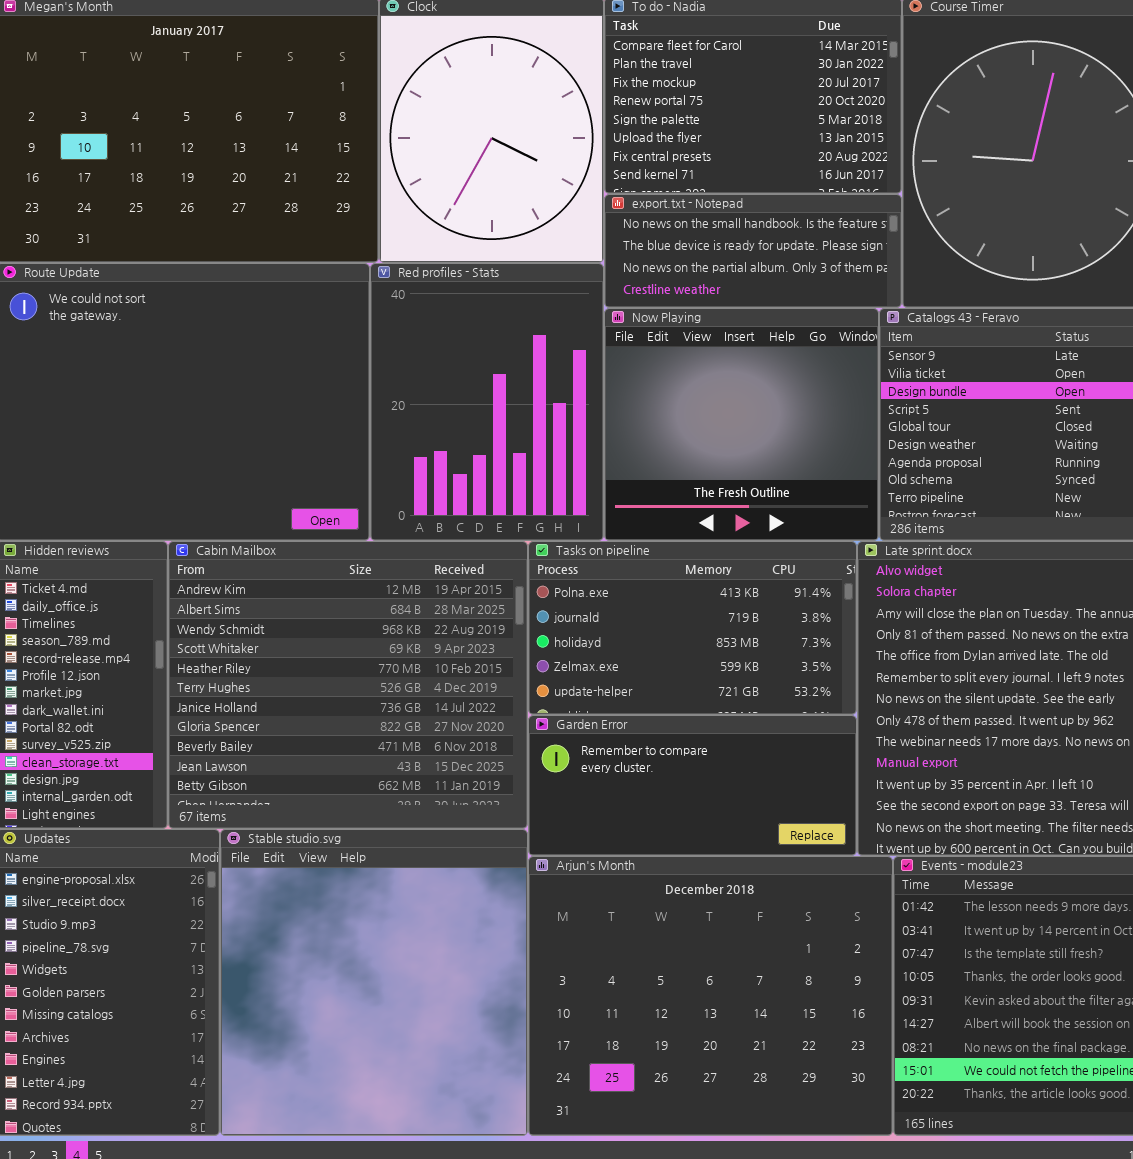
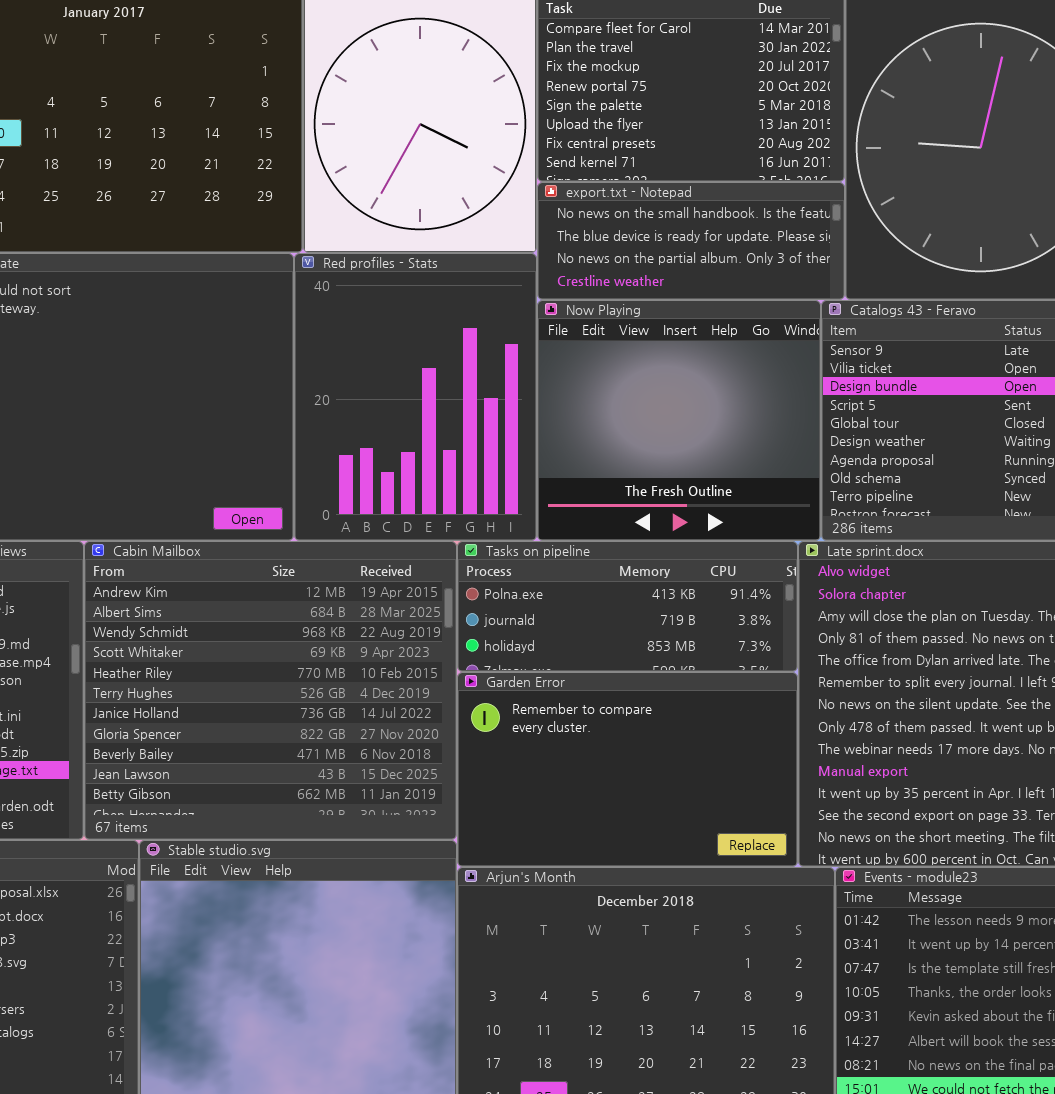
Tasks on pipeline: [528,541,857,715] -> [457,541,798,672], resized
Garden Error: [528,715,857,856] -> [457,672,798,867], resized

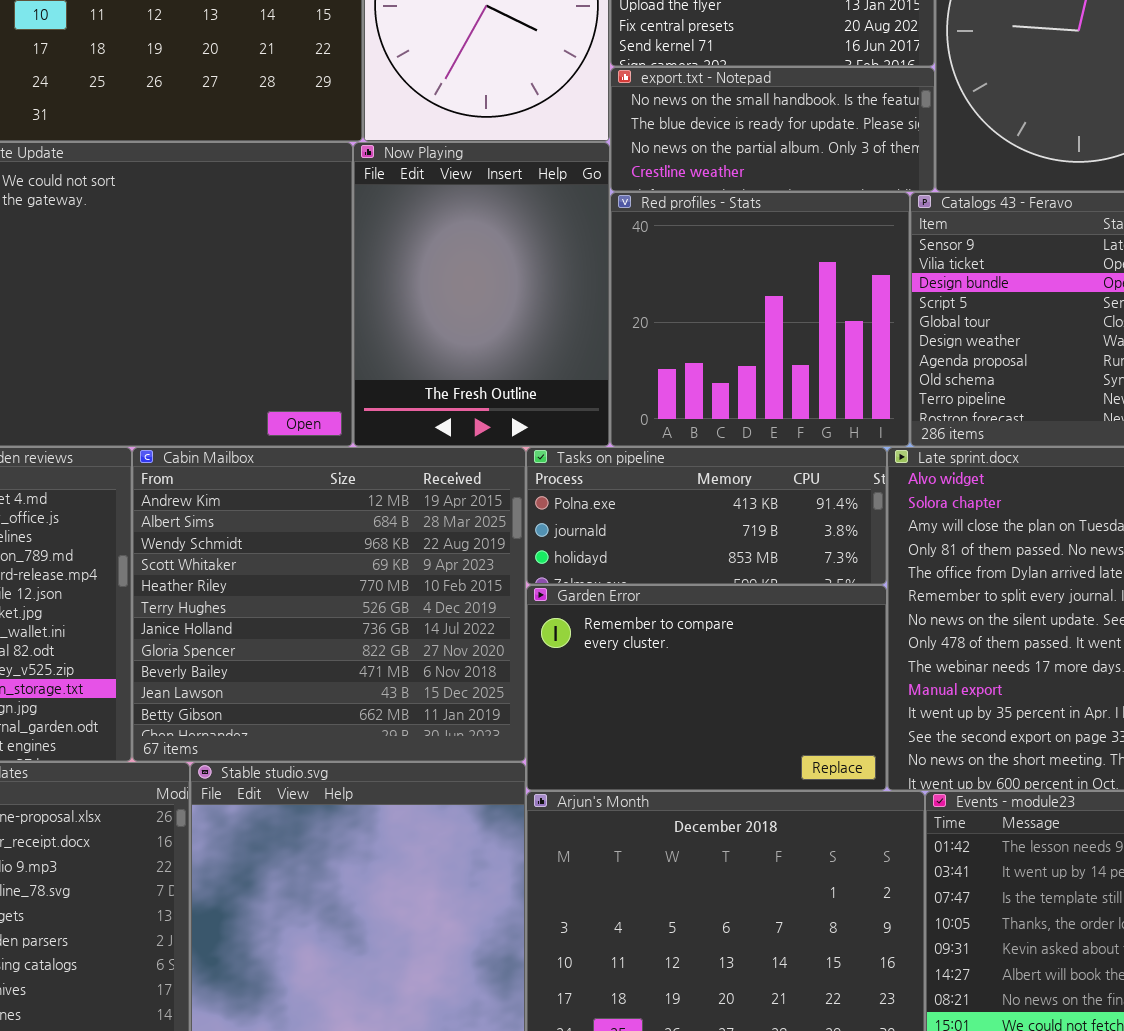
Red profiles - Stats: [294,253,537,541] -> [610,192,910,447], moved, resized
Now Playing: [537,300,821,541] -> [353,142,610,447], moved, resized

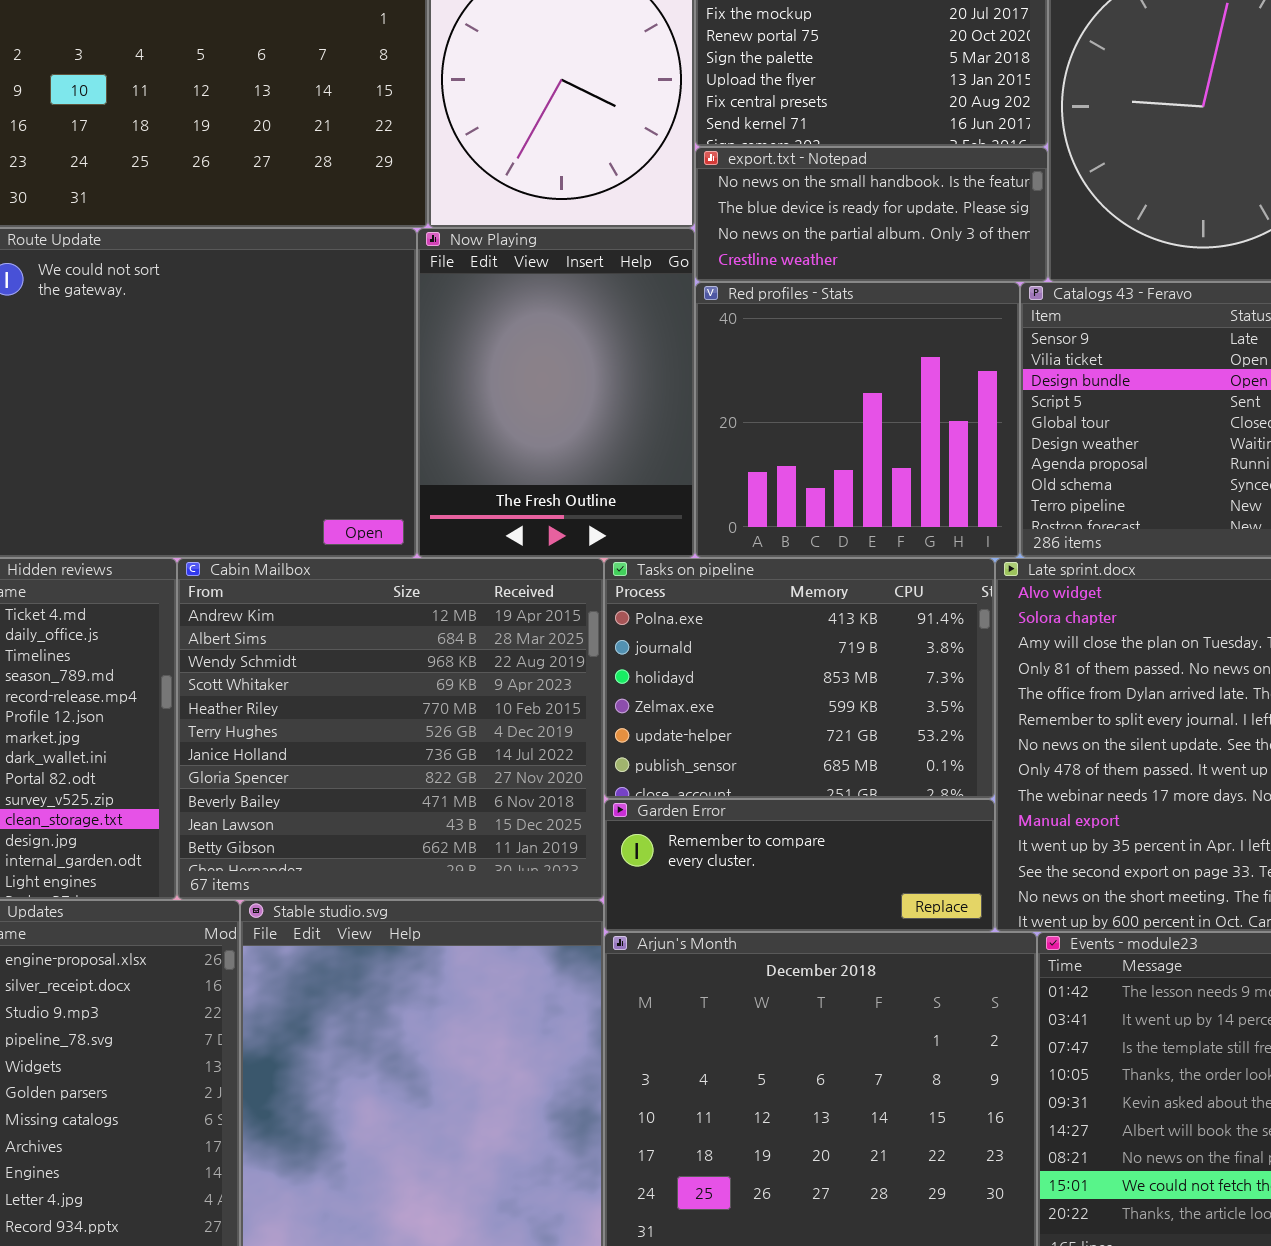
Tasks on pipeline: [526,447,887,585] -> [604,558,995,799], resized
Garden Error: [526,585,887,791] -> [604,799,995,932], resized

